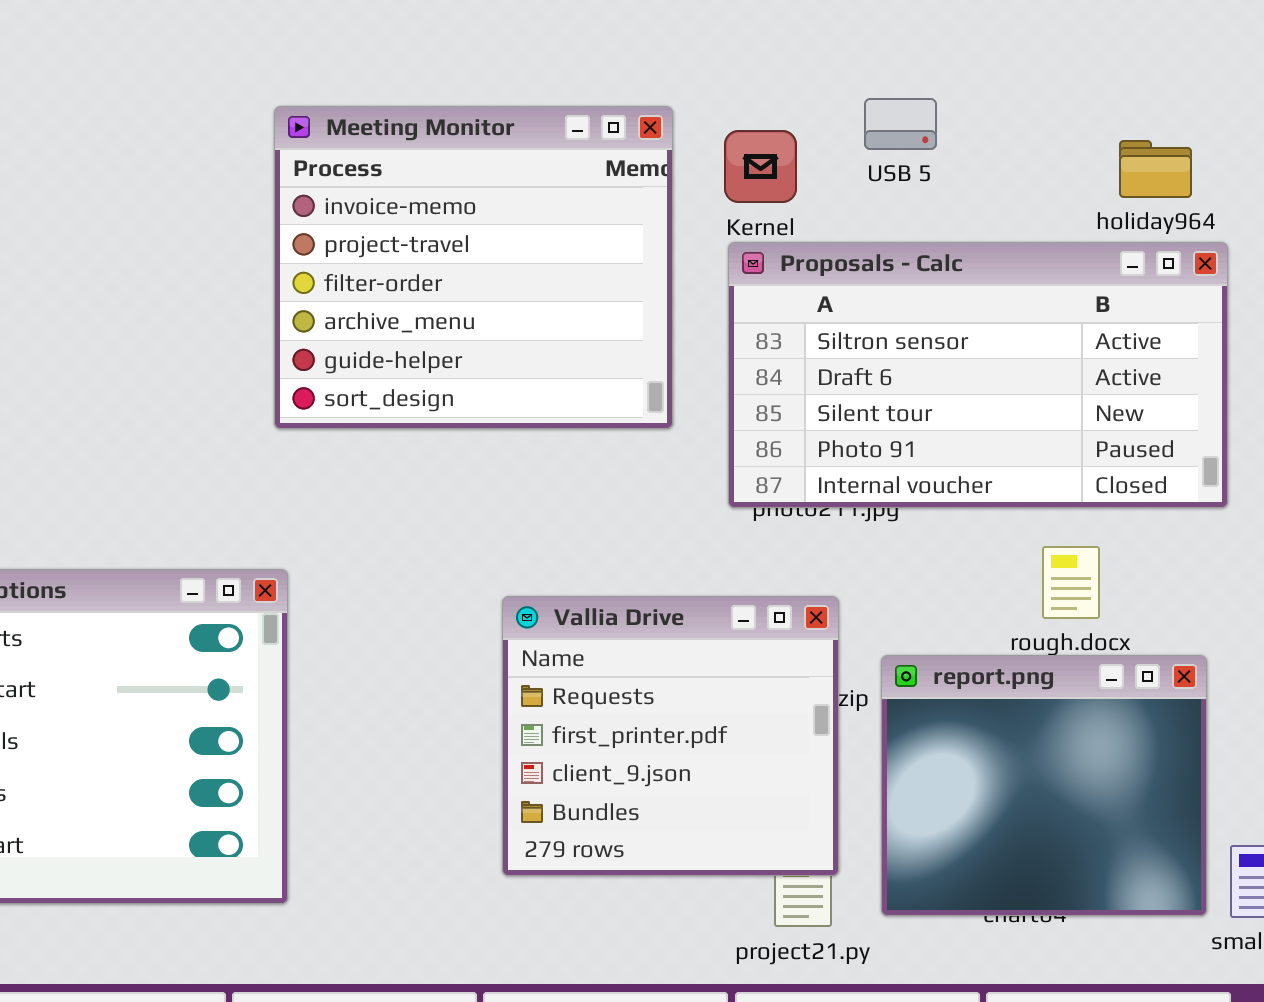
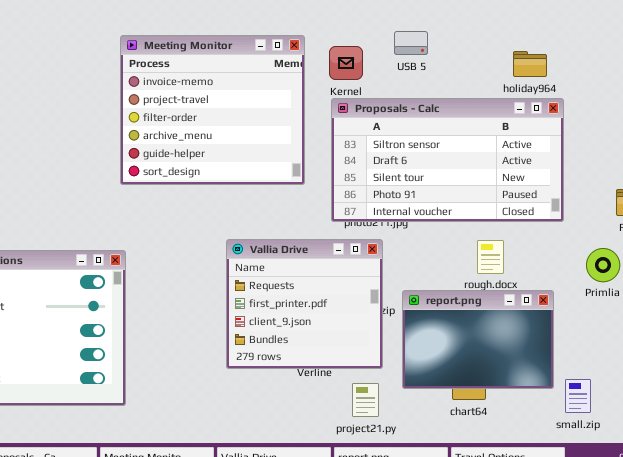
Vallia Drive: [502,596,839,876] -> [226,239,383,369], moved
report.png: [881,655,1207,916] -> [402,290,554,389], resized

